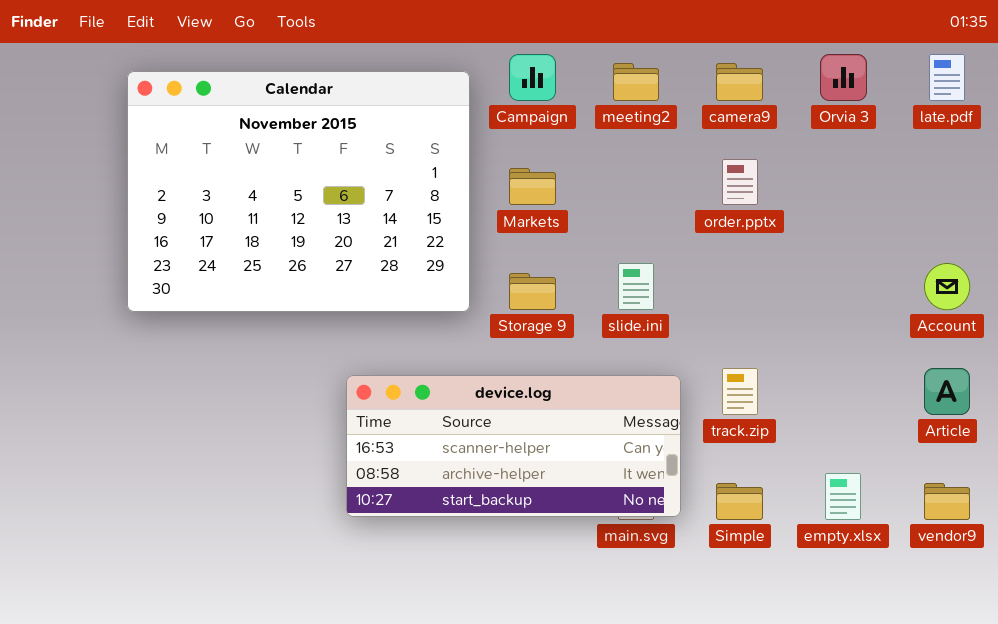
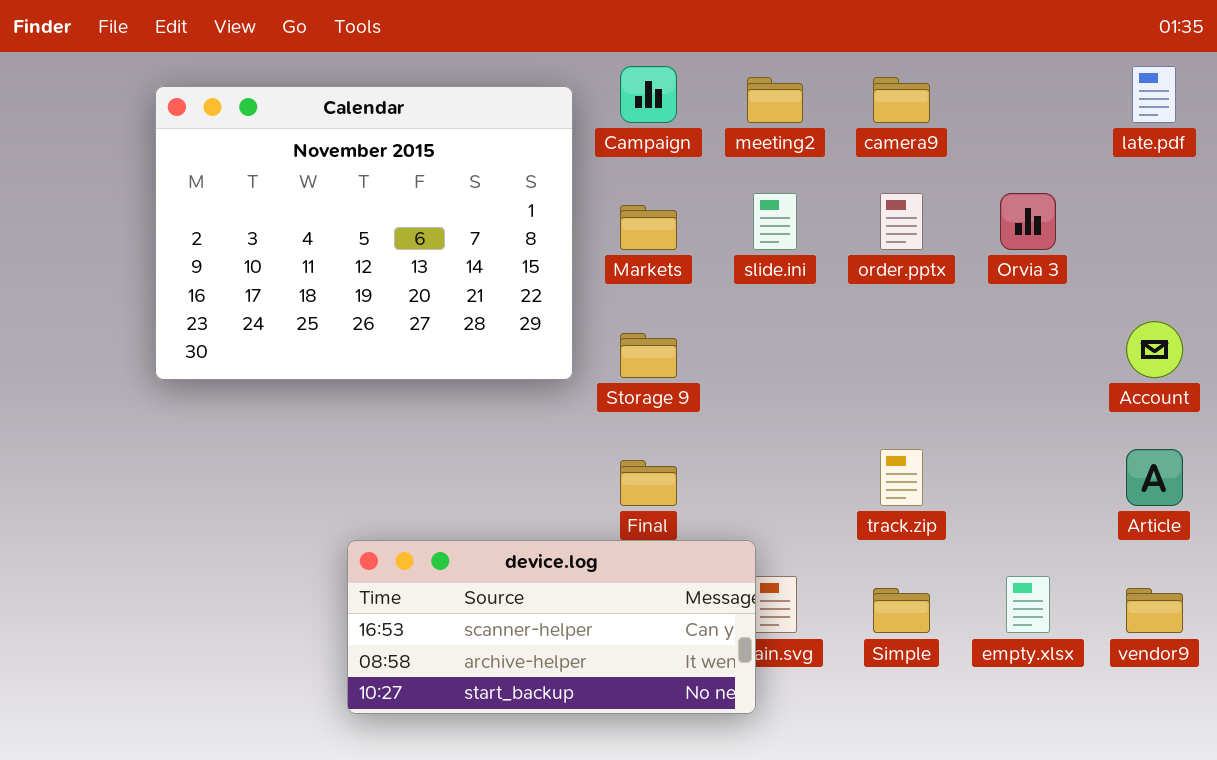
Orvia 3: [820,54,867,101] -> [1000,193,1056,250], moved
slide.ini: [618,263,654,310] -> [753,193,797,250], moved
device.log: [346,375,681,517] -> [347,540,756,714], moved

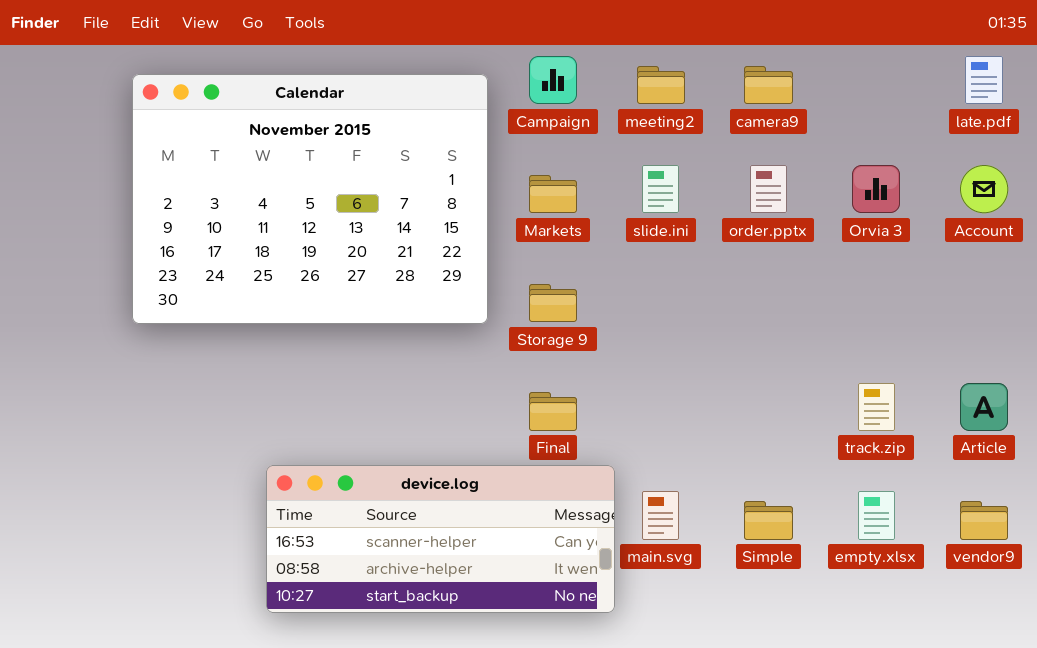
Account: [1126,321,1183,378] -> [960,165,1008,213], moved
track.zip: [880,449,923,506] -> [858,383,895,431], moved
device.log: [347,540,756,714] -> [266,465,615,613], moved

